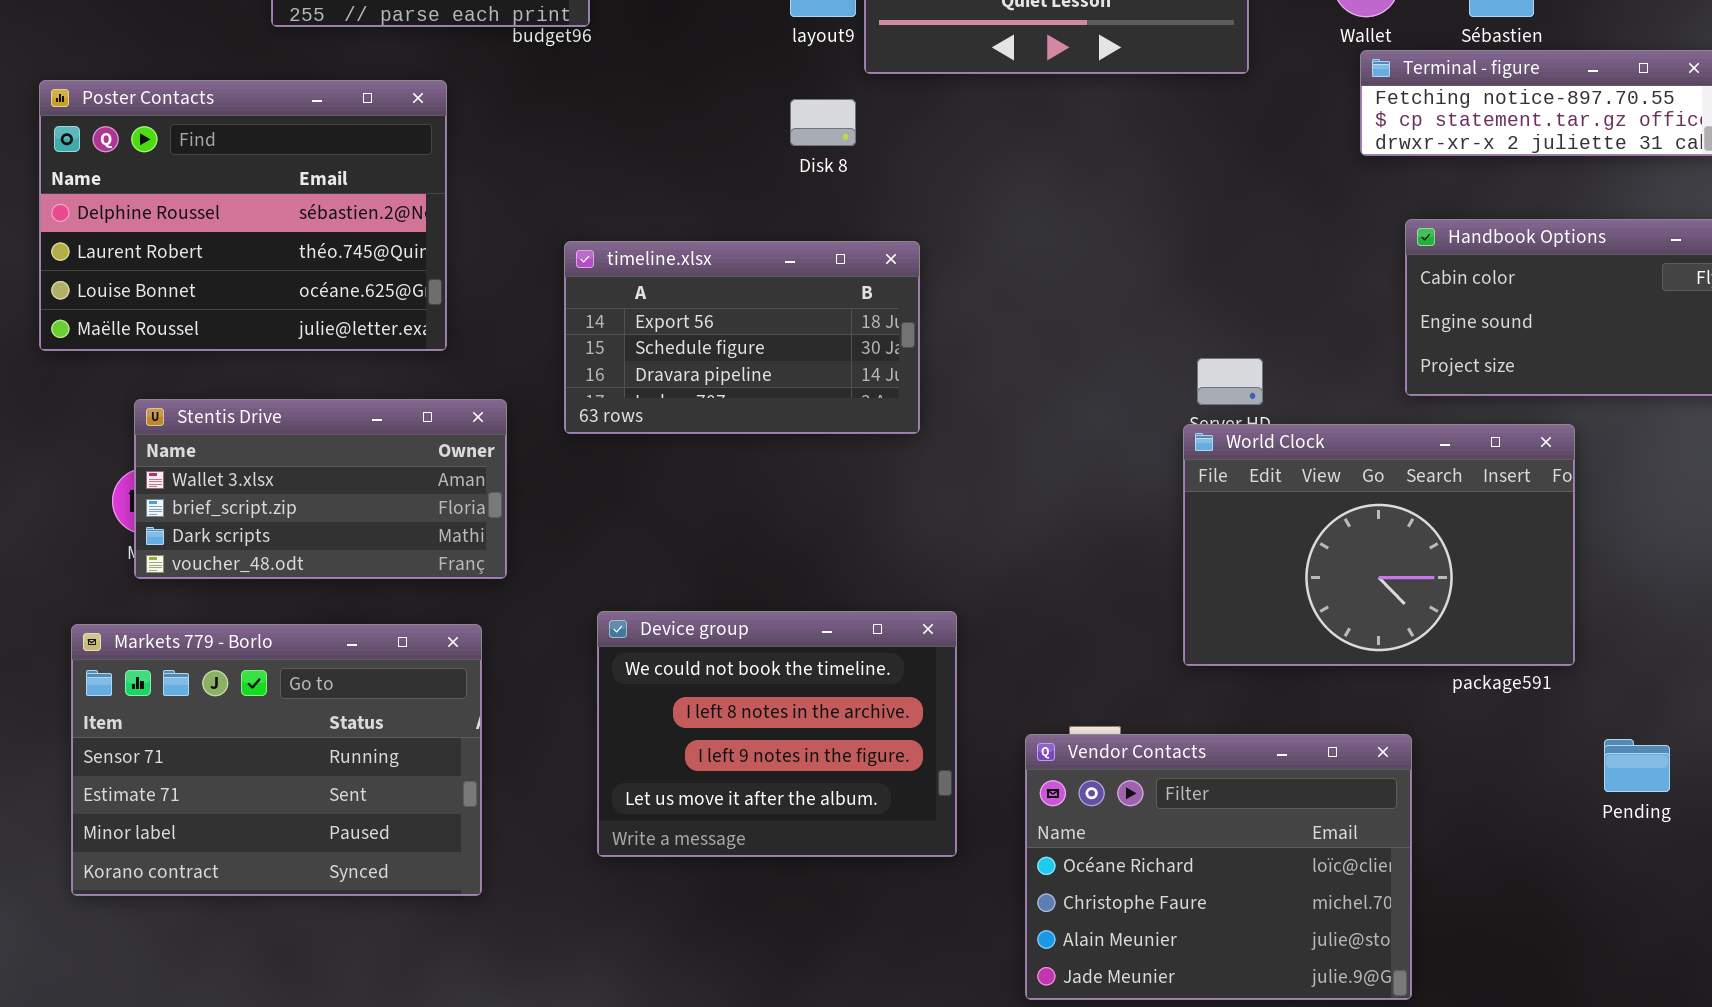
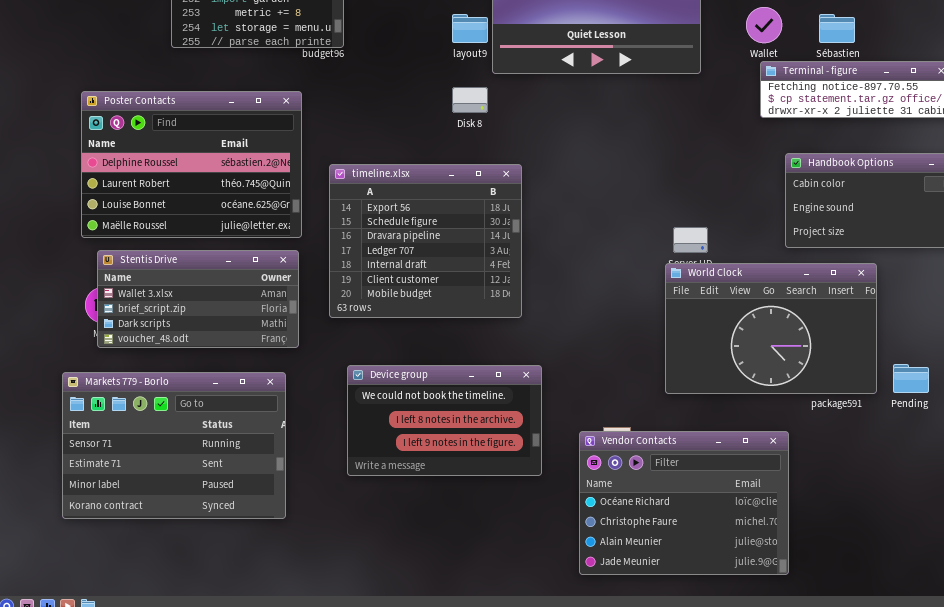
Poster Contacts: [39,80,447,351] -> [81,91,302,238], moved
timeline.xlsx: [564,241,920,434] -> [329,164,522,318], resized
Device group: [597,611,957,857] -> [347,365,542,476], resized
Pending: [1604,739,1670,792] -> [893,364,929,393], moved

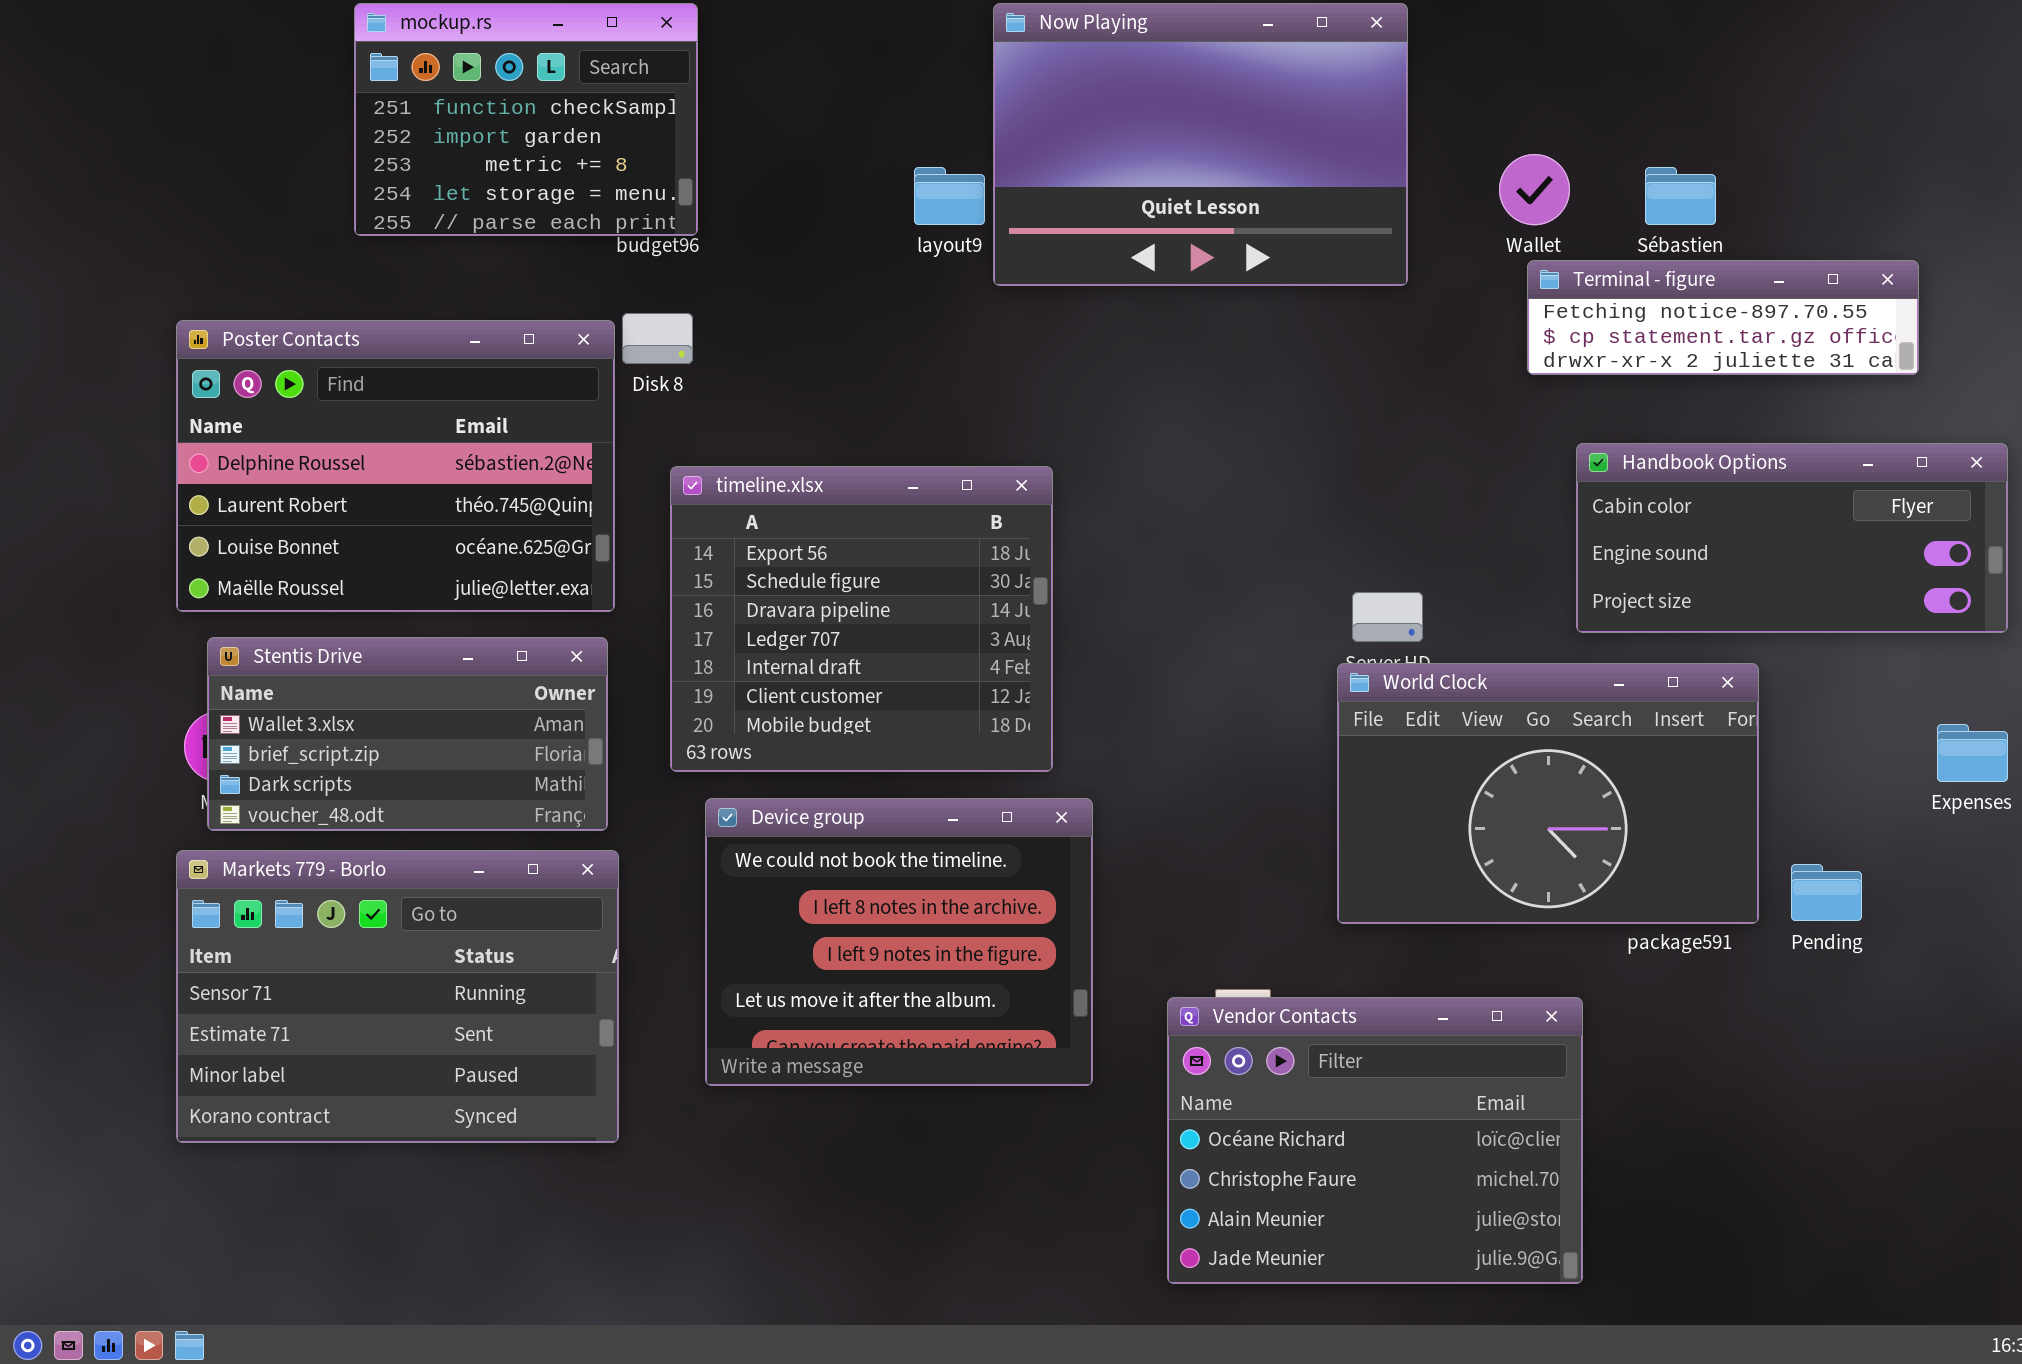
Disk 8: [452,87,488,113] -> [622,313,693,364], moved
Device group: [347,365,542,476] -> [705,798,1093,1086], resized
Markets 779 - Borlo: [62,372,286,519] -> [176,850,619,1143], moved

